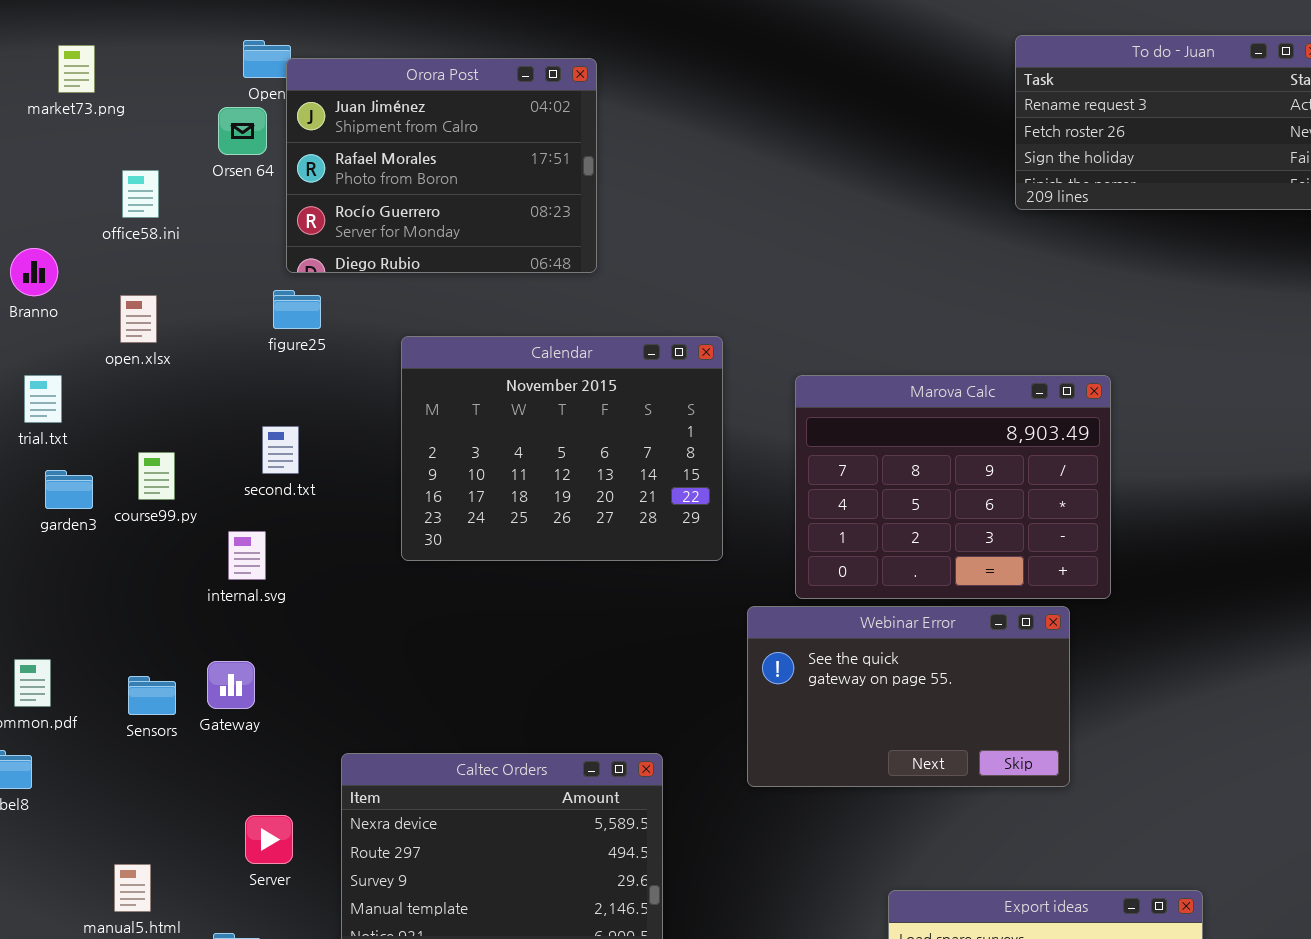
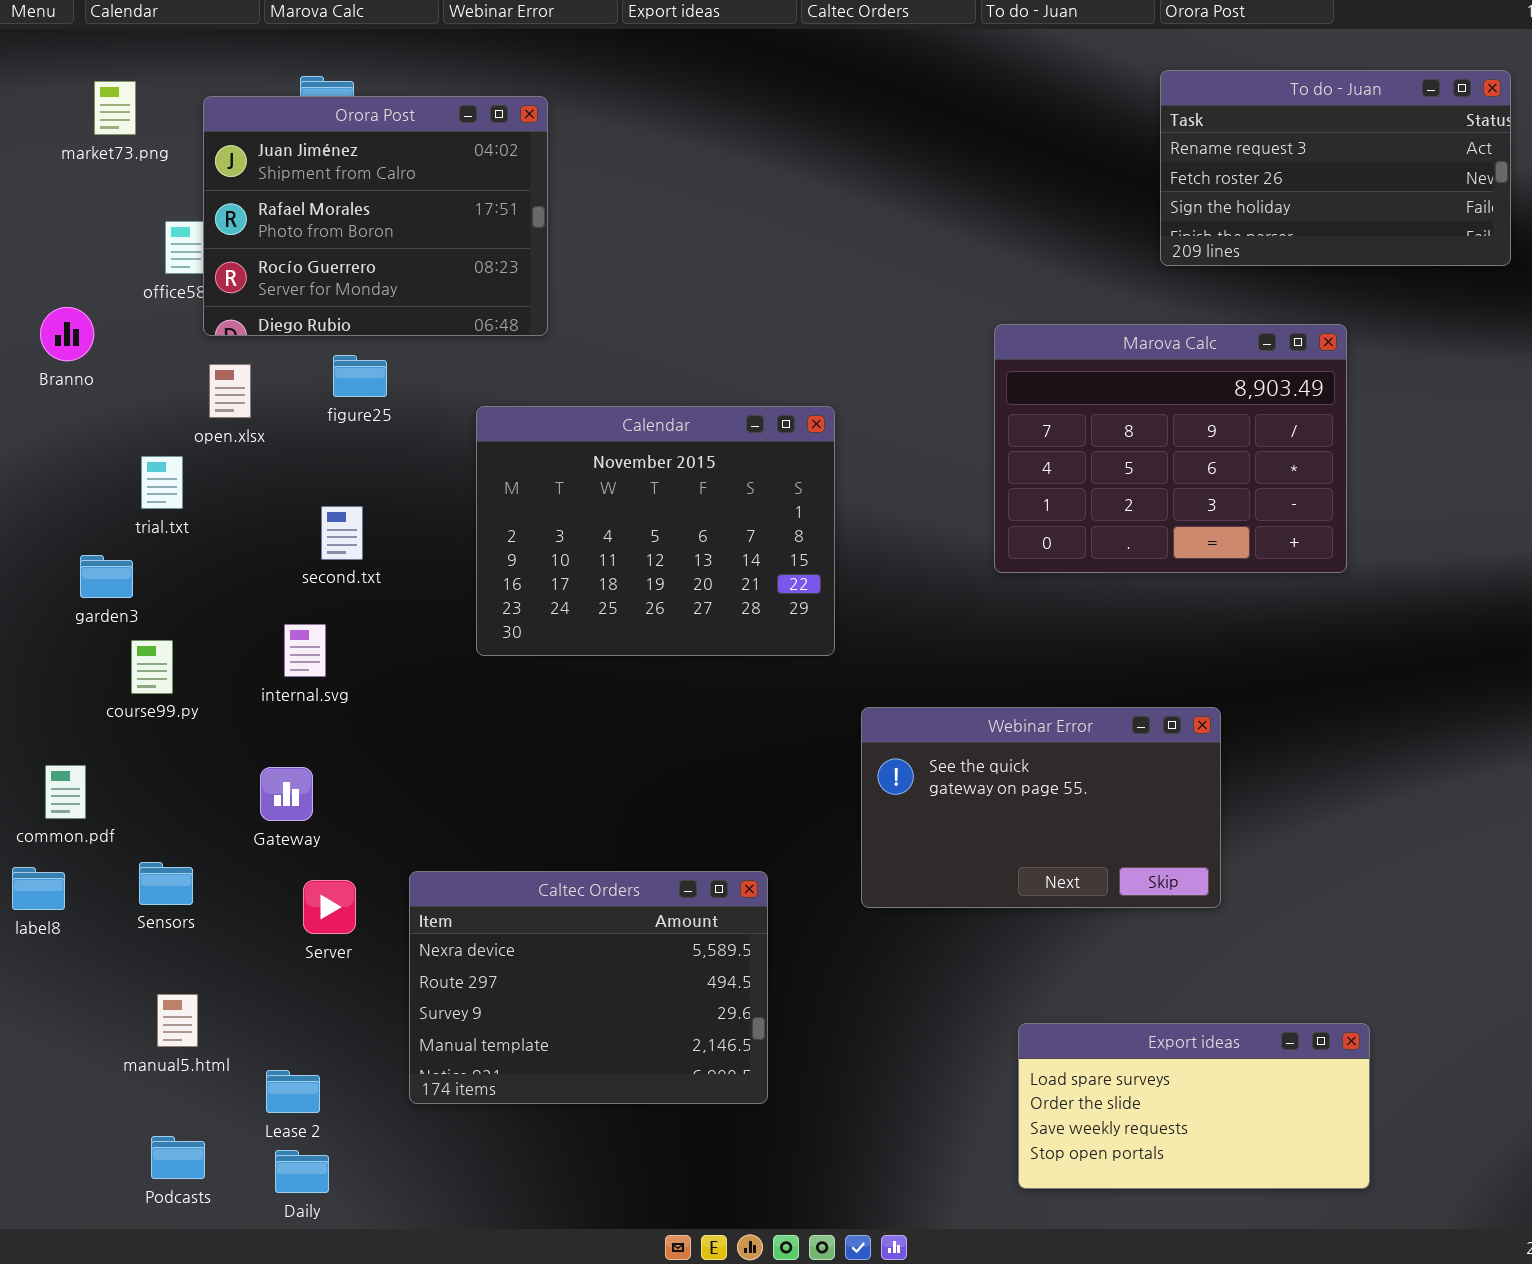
Orora Post: [286,58,597,273] -> [203,96,548,336], moved
open.xlsx: [120,295,157,343] -> [209,364,251,418], moved
trial.txt: [24,375,62,423] -> [141,456,183,509], moved
Marova Calc: [795,375,1111,599] -> [994,324,1347,573], moved
course99.py: [138,452,175,500] -> [131,640,173,694], moved
Sensors: [128,676,176,715] -> [139,862,193,905], moved
Server: [245,815,293,864] -> [303,880,356,934], moved

